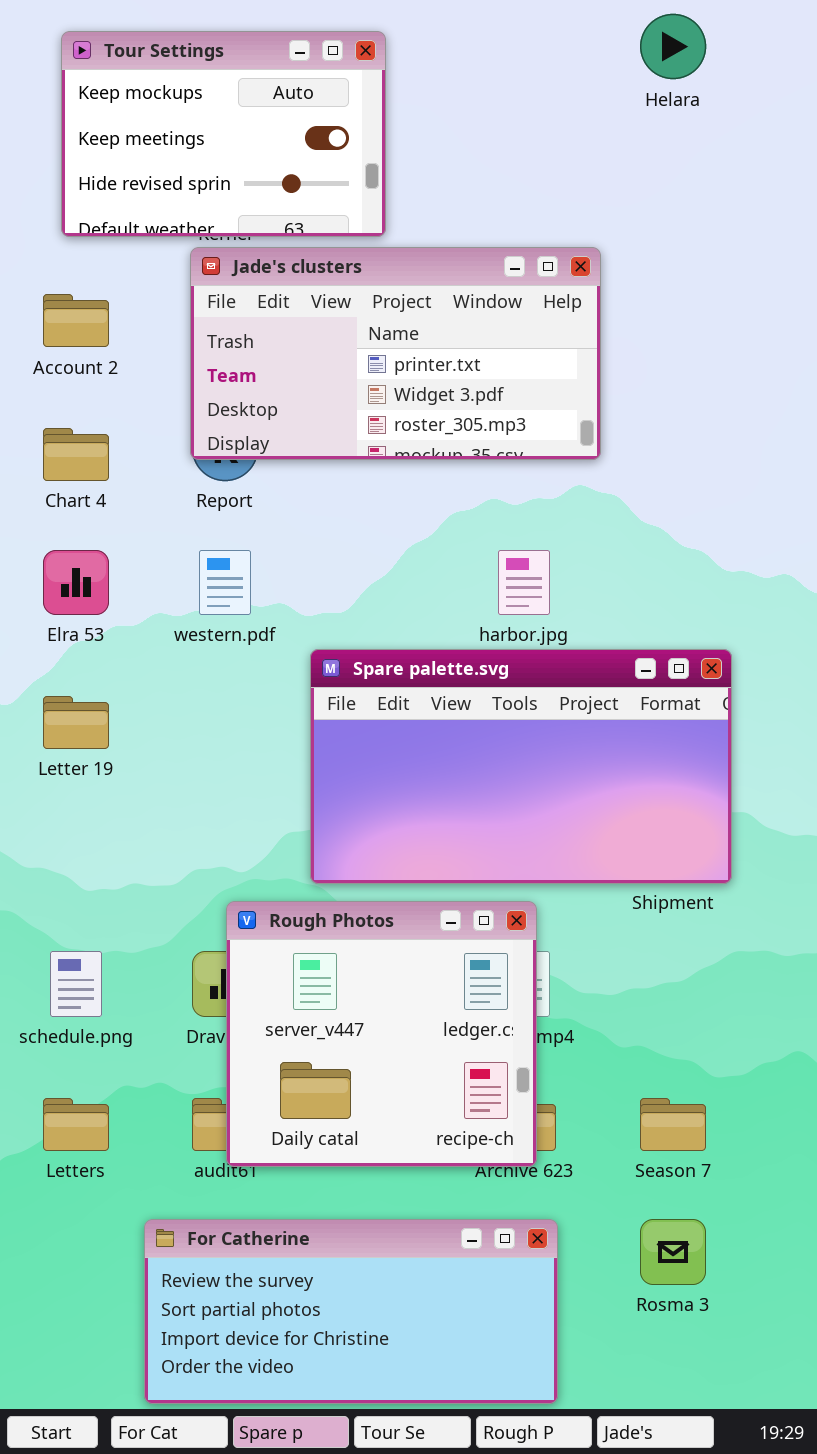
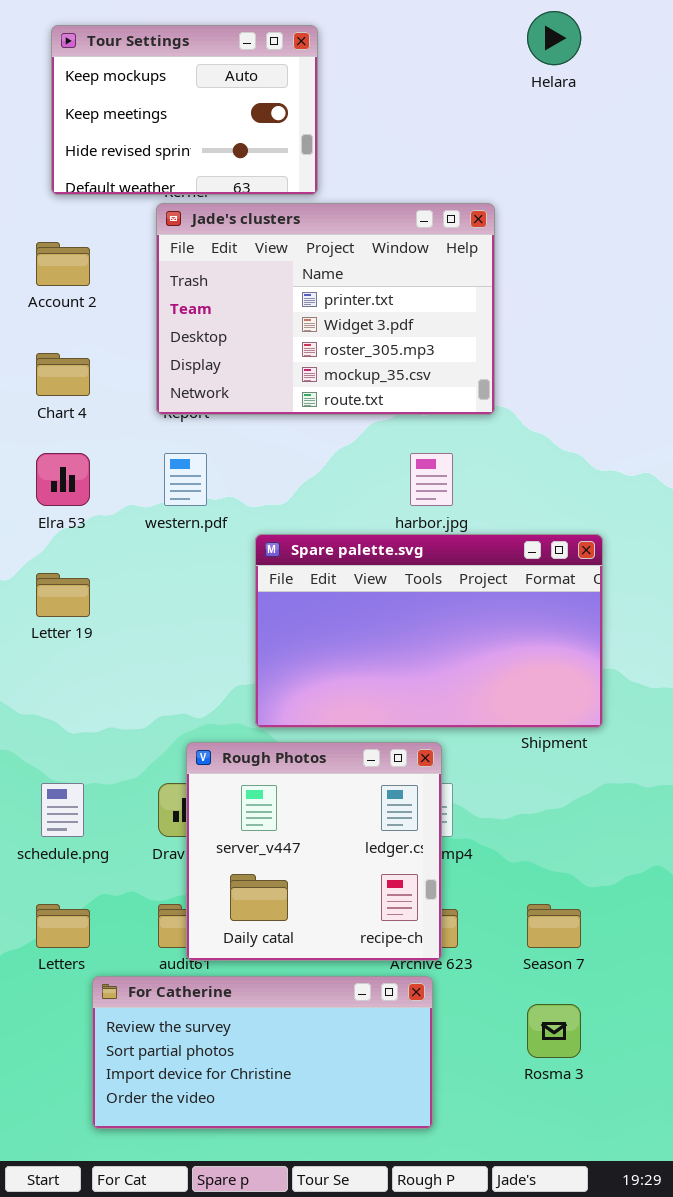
Jade's clusters: [190,247,601,460] -> [156,203,495,415], resized
For Catherine: [144,1219,558,1404] -> [92,976,433,1129], moved

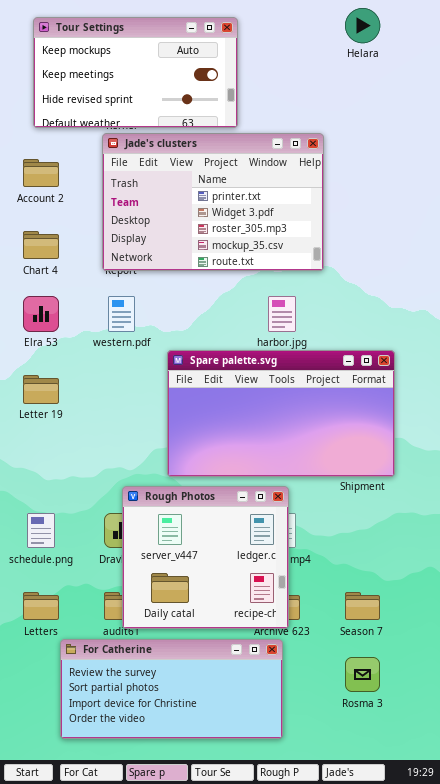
Tour Settings: [51,25,318,195] -> [33,17,238,128], resized

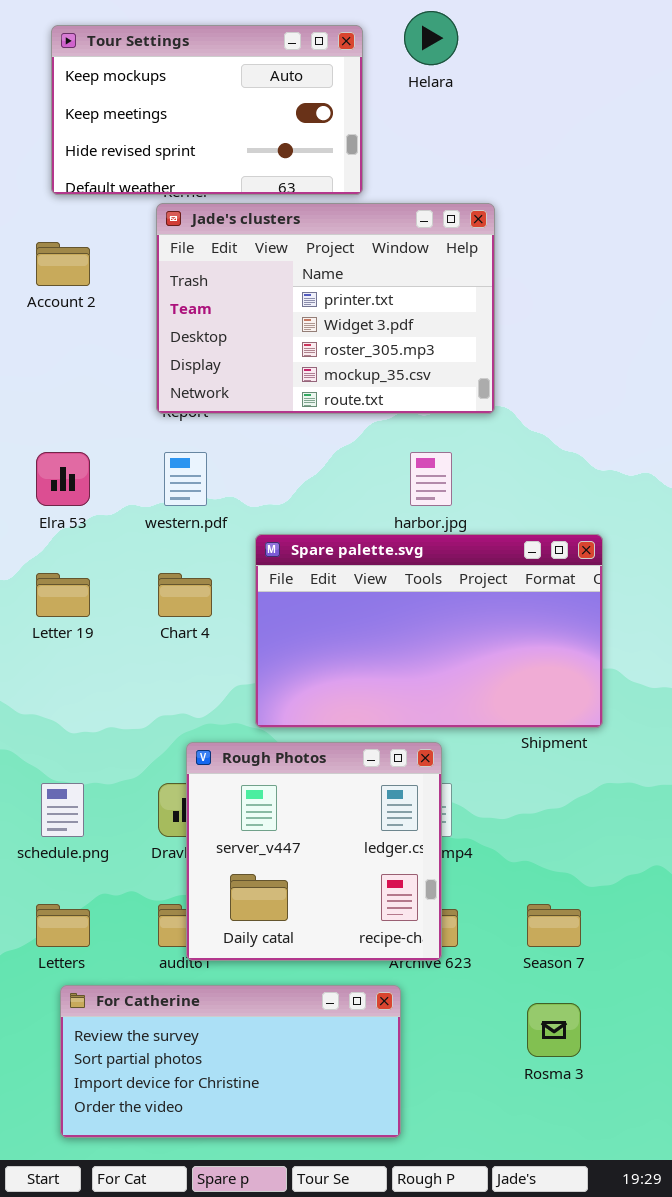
Helara: [345,8,380,43] -> [404,11,458,65], moved
Chart 4: [23,231,59,259] -> [158,573,212,617], moved
For Catherine: [60,639,283,739] -> [60,985,401,1138], moved

